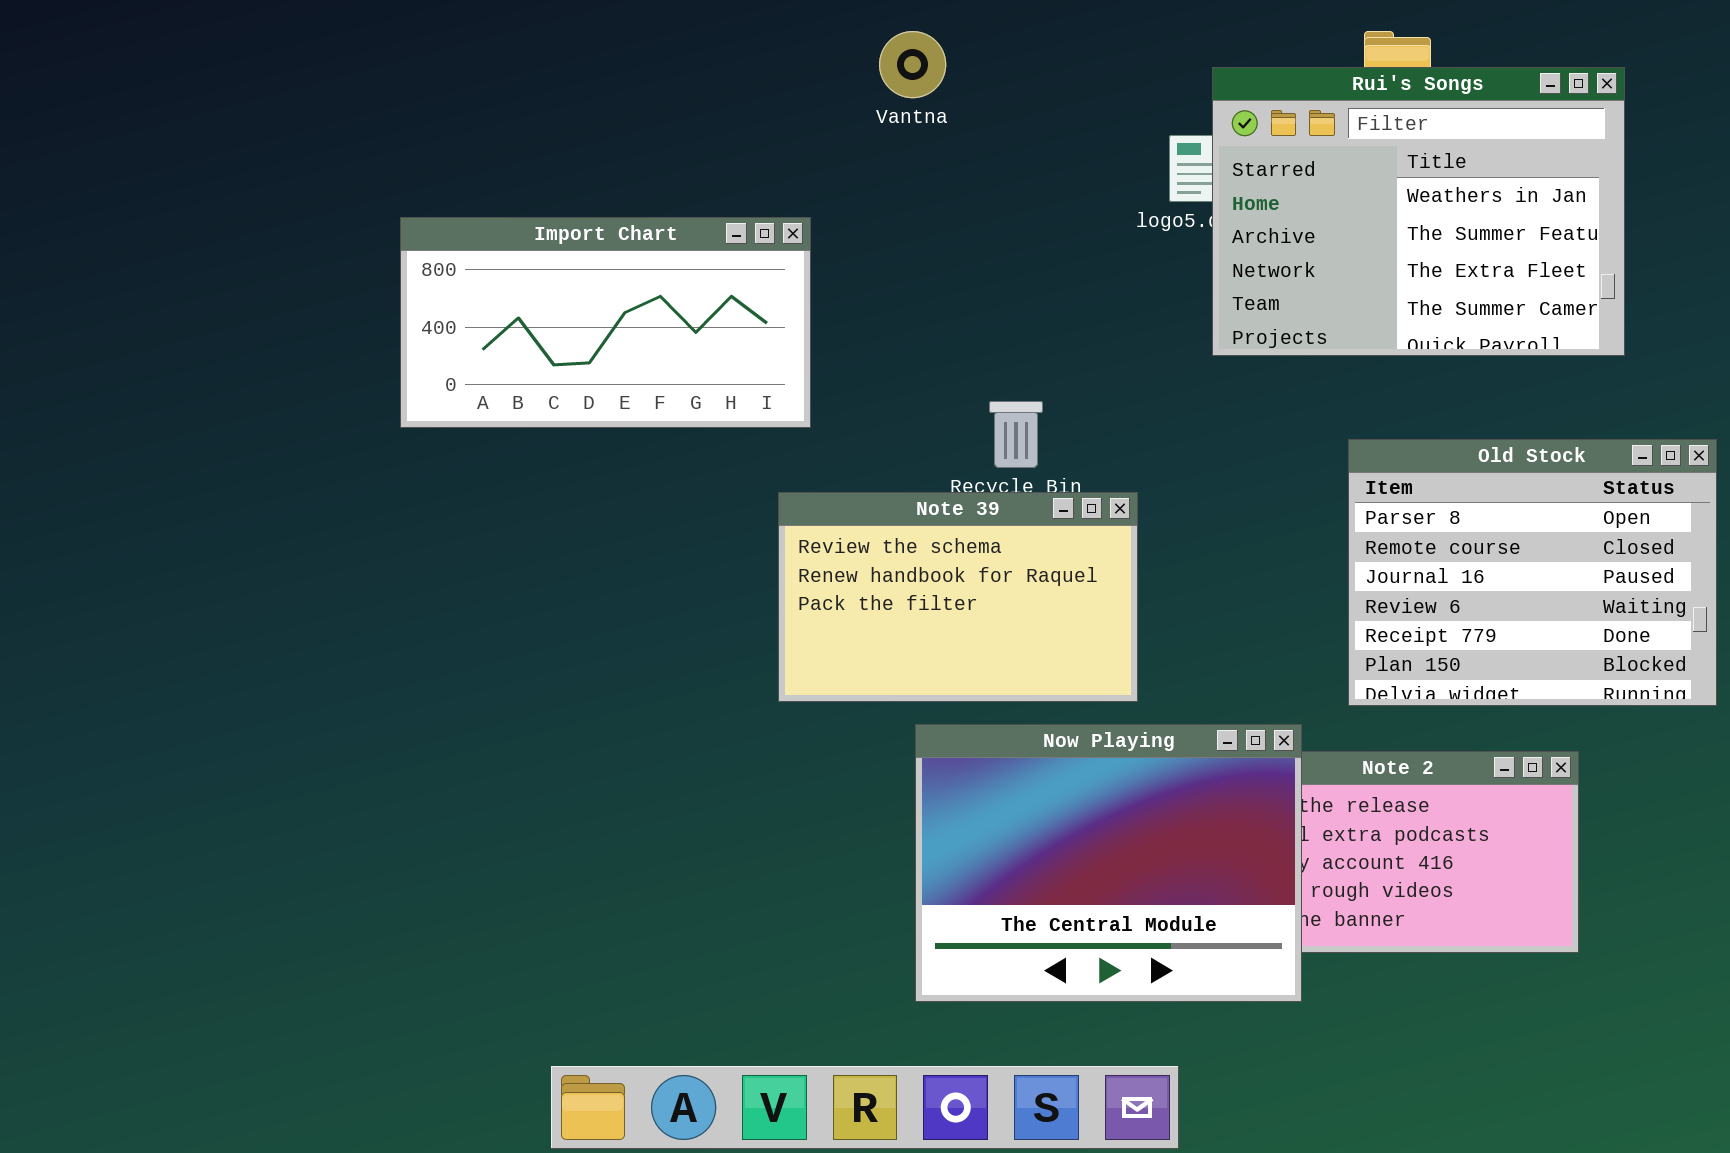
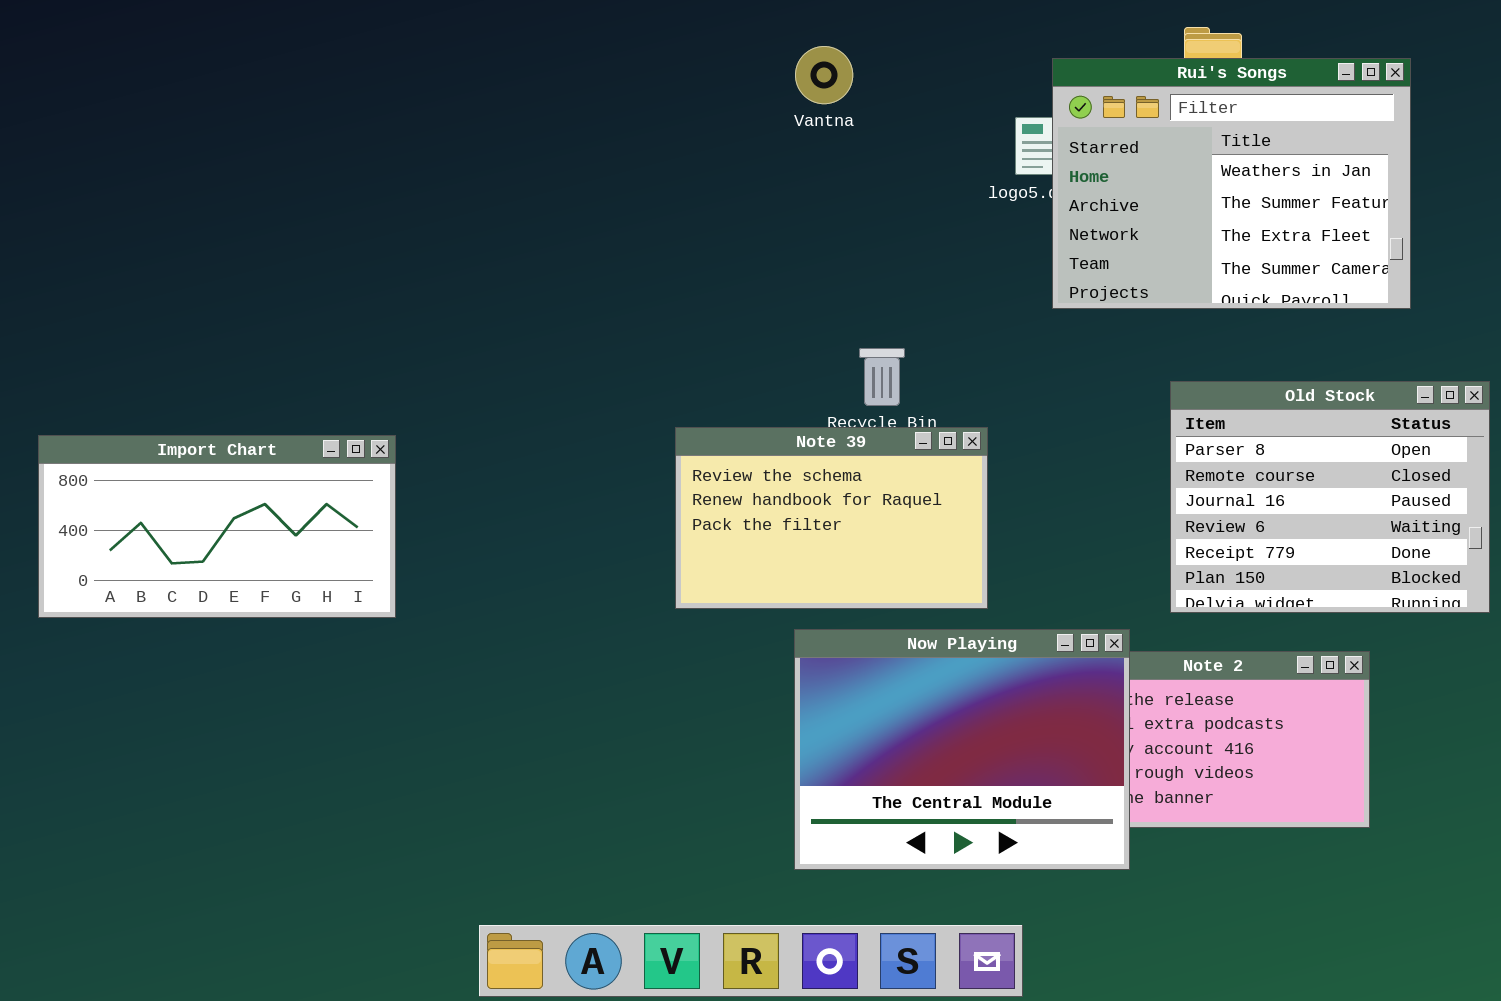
Vantna: [879,31,946,98] -> [795,46,853,104], moved
Import Chart: [400,217,811,428] -> [38,435,396,618], moved

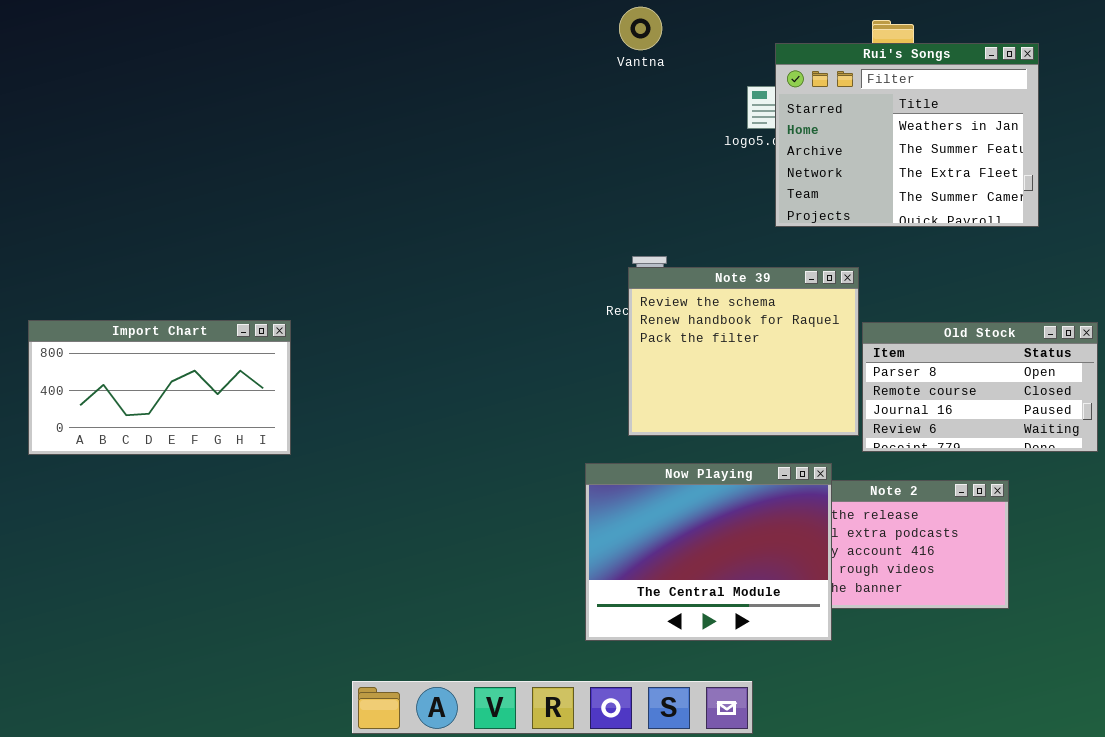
Vantna: [795,46,853,104] -> [619,7,662,50], moved
Old Stock: [1170,381,1490,613] -> [862,322,1098,452], resized
Note 39: [675,427,988,609] -> [628,267,859,436], moved, resized

